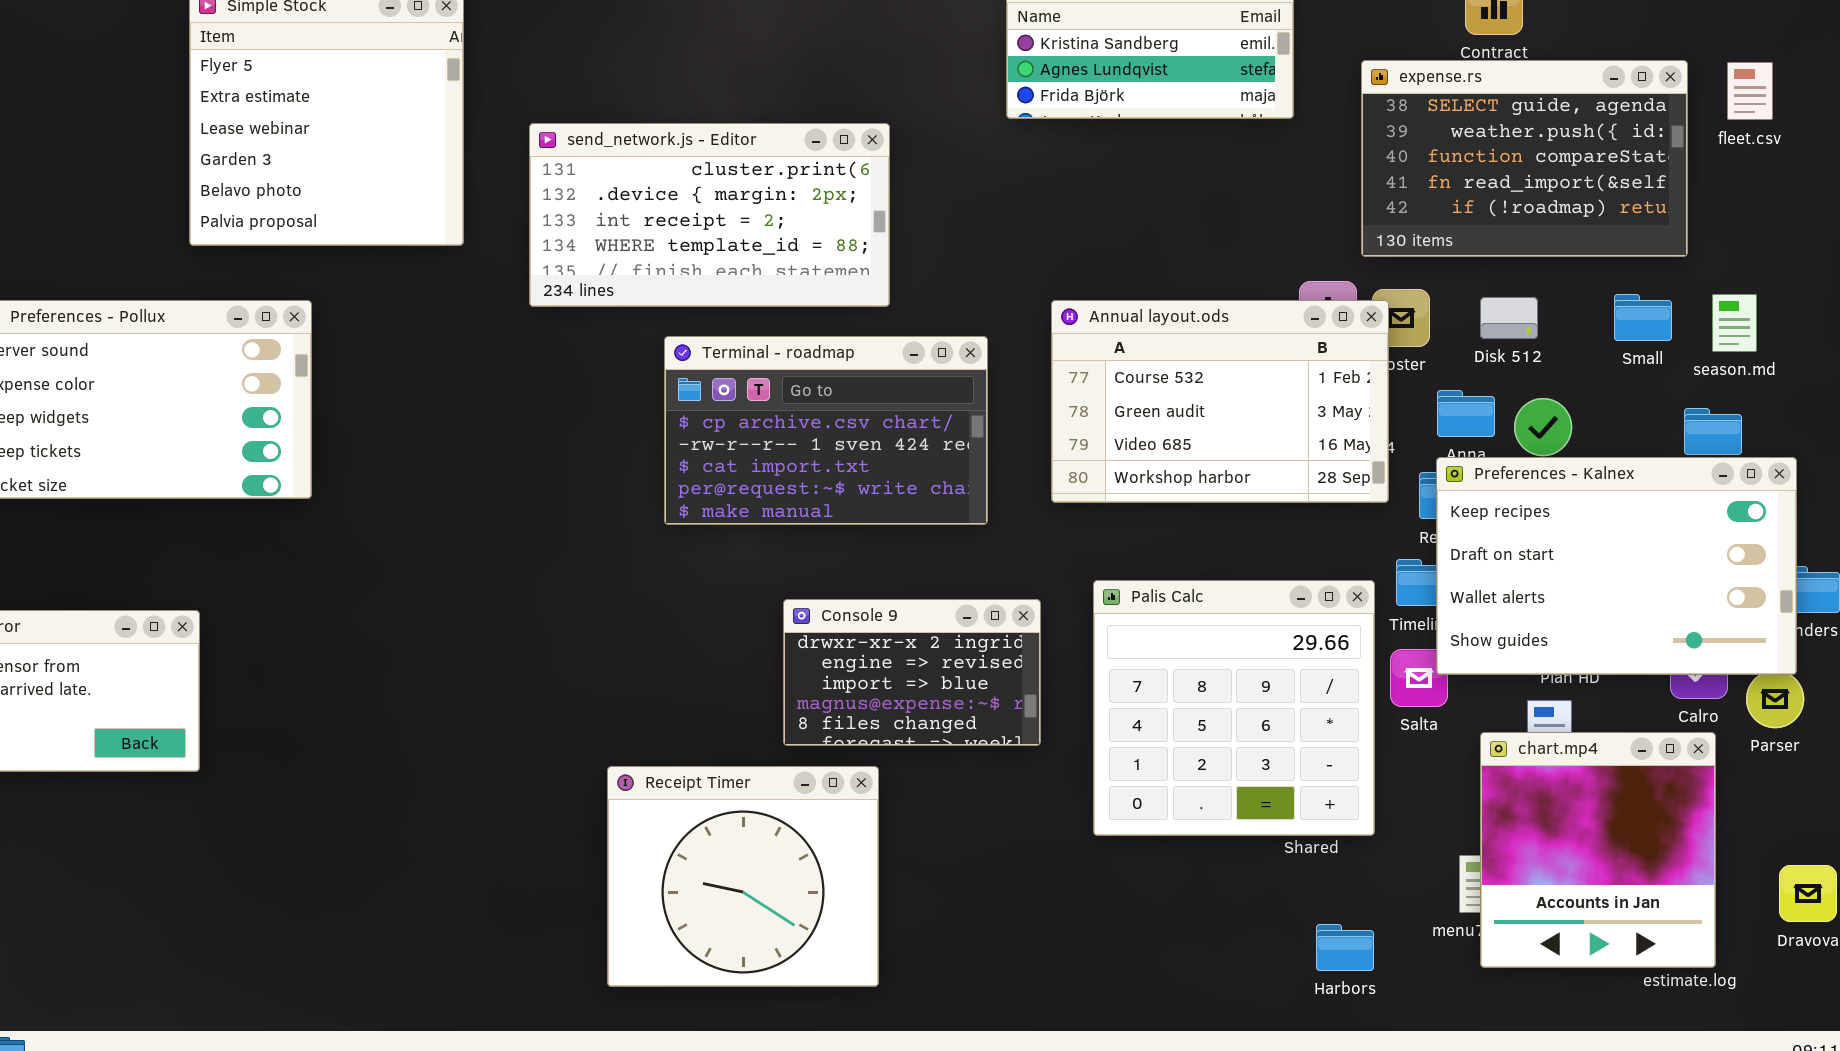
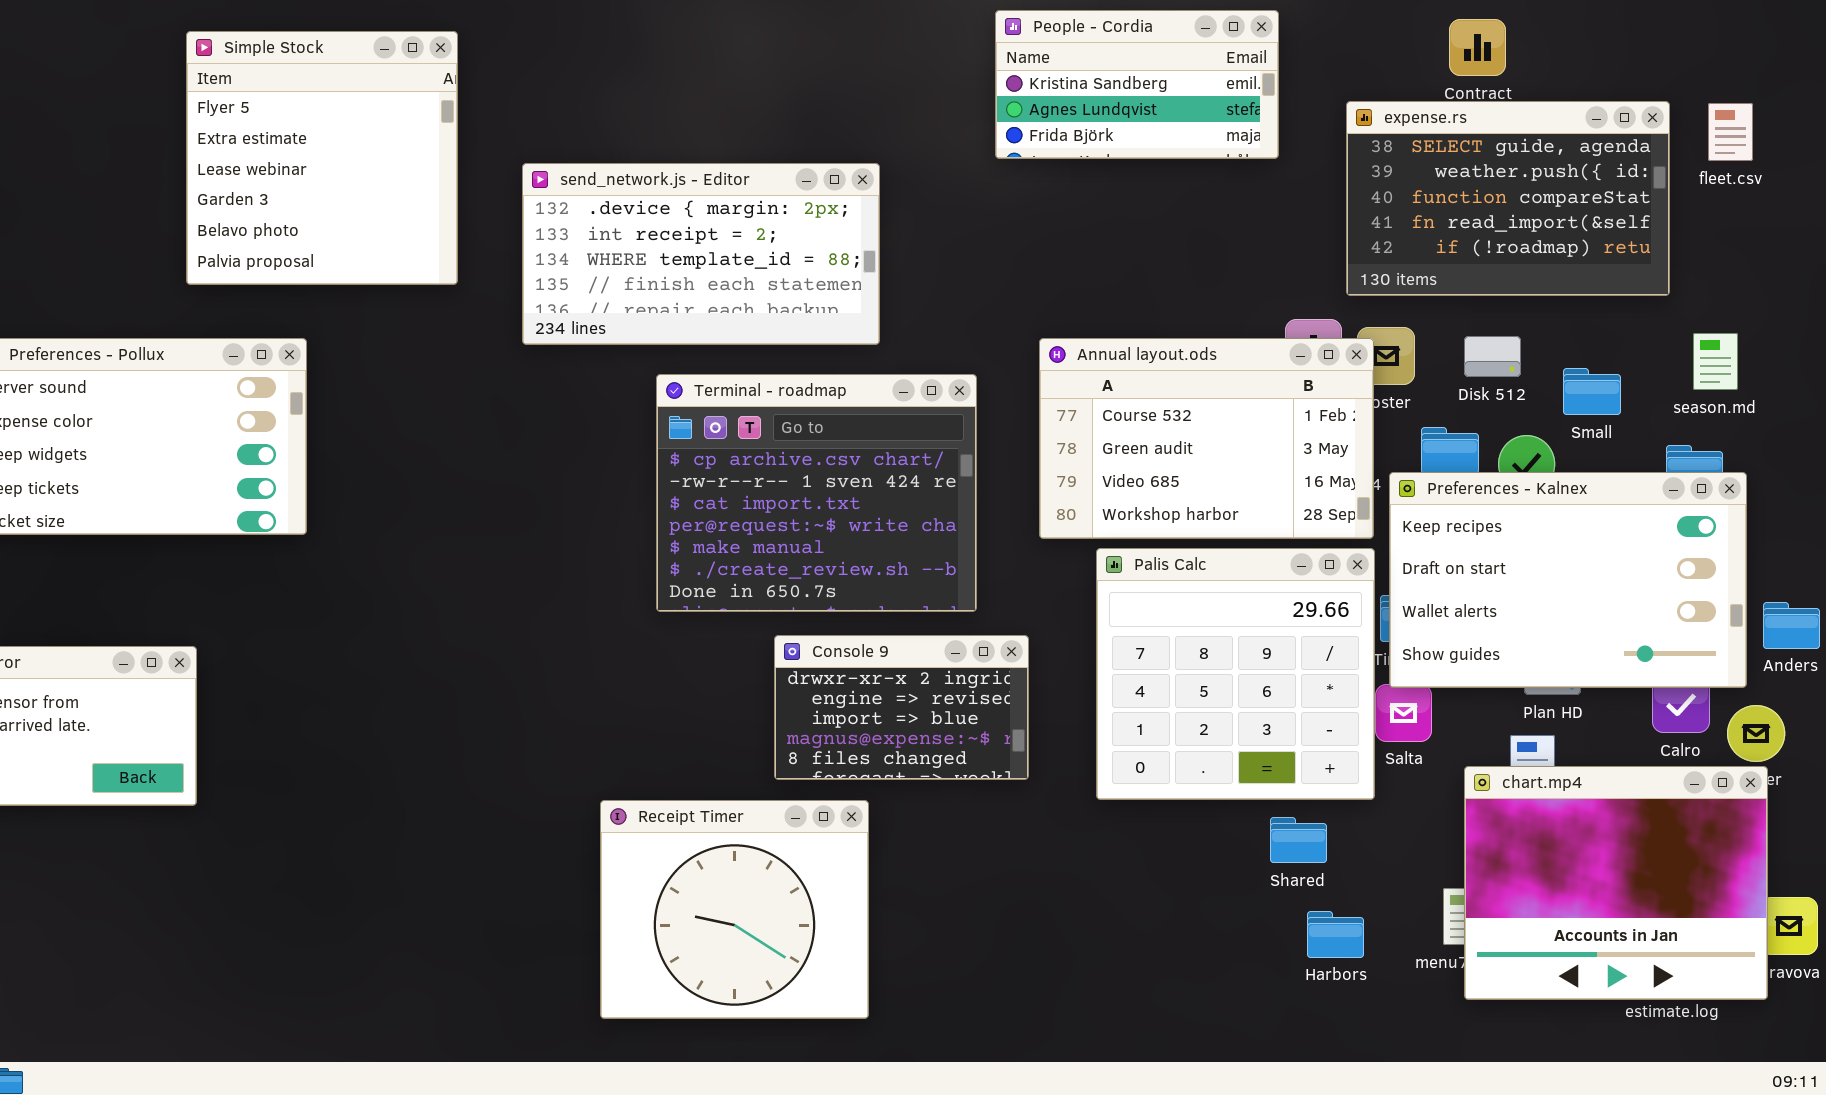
send_network.js - Editor: [529,123,890,307] -> [522,163,880,345], scrolled down 1 row
Small: [1614,294,1672,341] -> [1563,368,1621,415], moved
Terminal - roadmap: [664,336,988,525] -> [656,374,977,612], resized
Preferences - Kalnex: [1436,457,1797,675] -> [1389,472,1747,688], moved
Palis Calc: [1093,580,1375,836] -> [1096,548,1375,800], moved
chart.mp4: [1480,732,1716,968] -> [1464,766,1768,1000], resized
Harbors: [1316,924,1374,971] -> [1307,911,1364,958], moved

